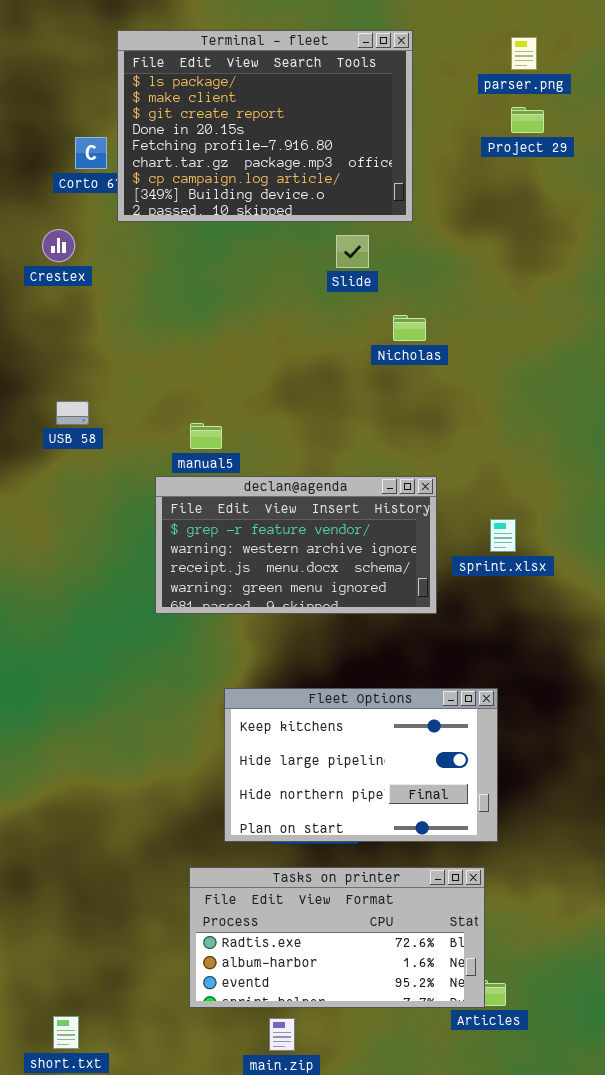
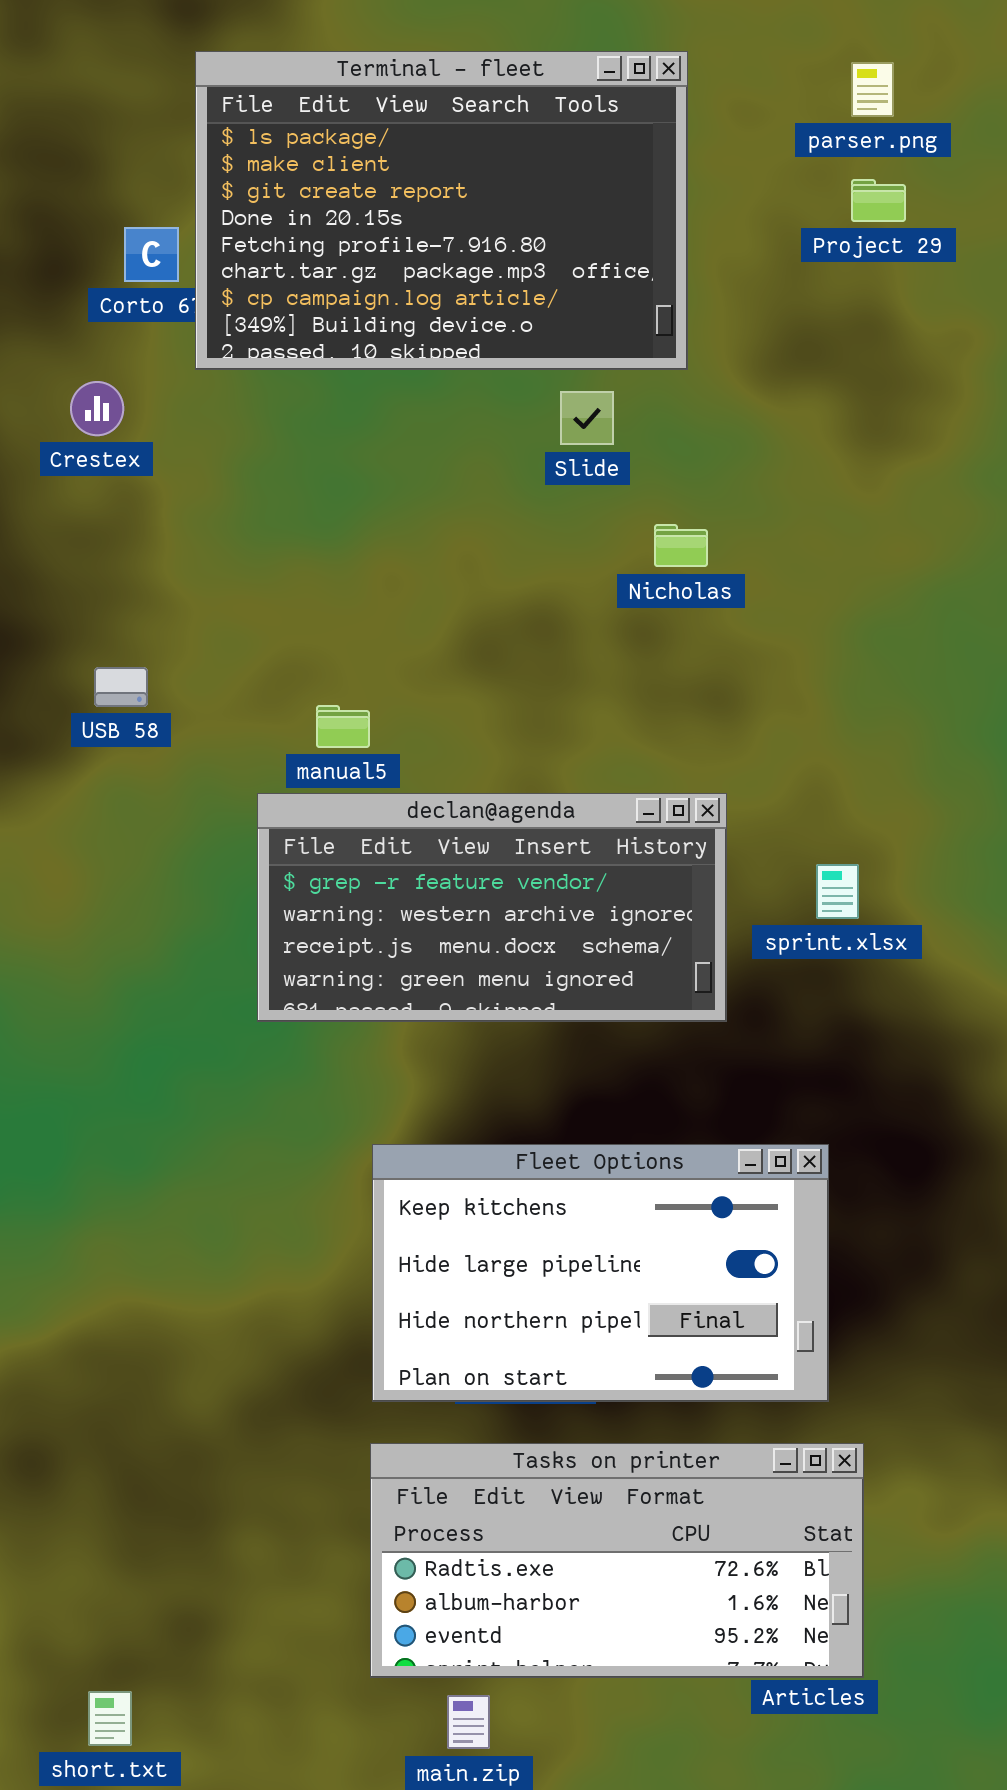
Tasks on printer: [189,867,485,1008] -> [370,1443,864,1678], moved

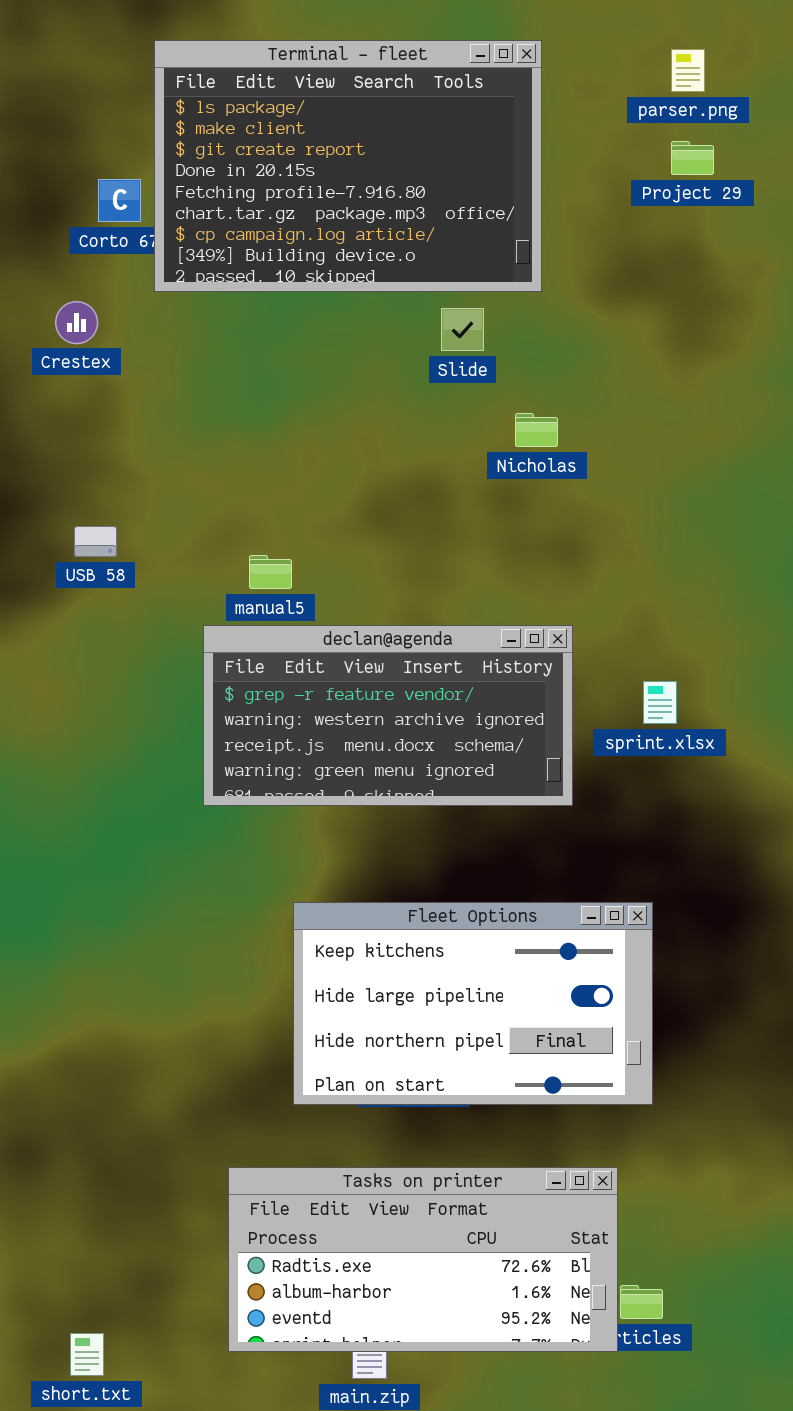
Tasks on printer: [370,1443,864,1678] -> [228,1167,618,1352], moved

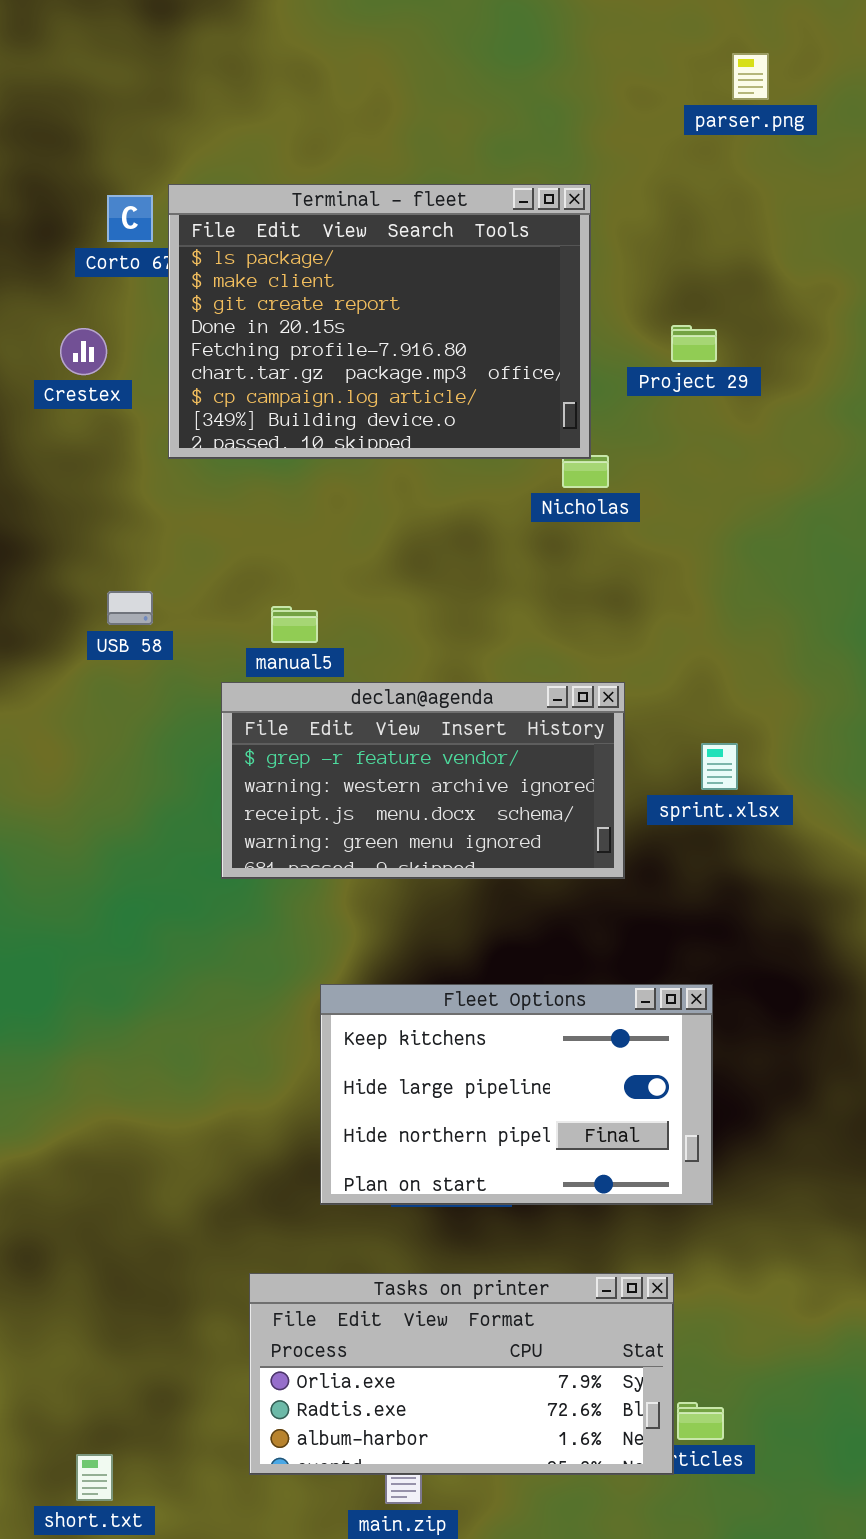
Terminal - fleet: [154,40,542,292] -> [168,184,591,459], moved
Project 29: [671,141,714,175] -> [671,325,717,362], moved
USB 58: [74,526,117,557] -> [107,591,153,625], moved
Tasks on printer: [228,1167,618,1352] -> [249,1273,674,1475], scrolled up 1 row

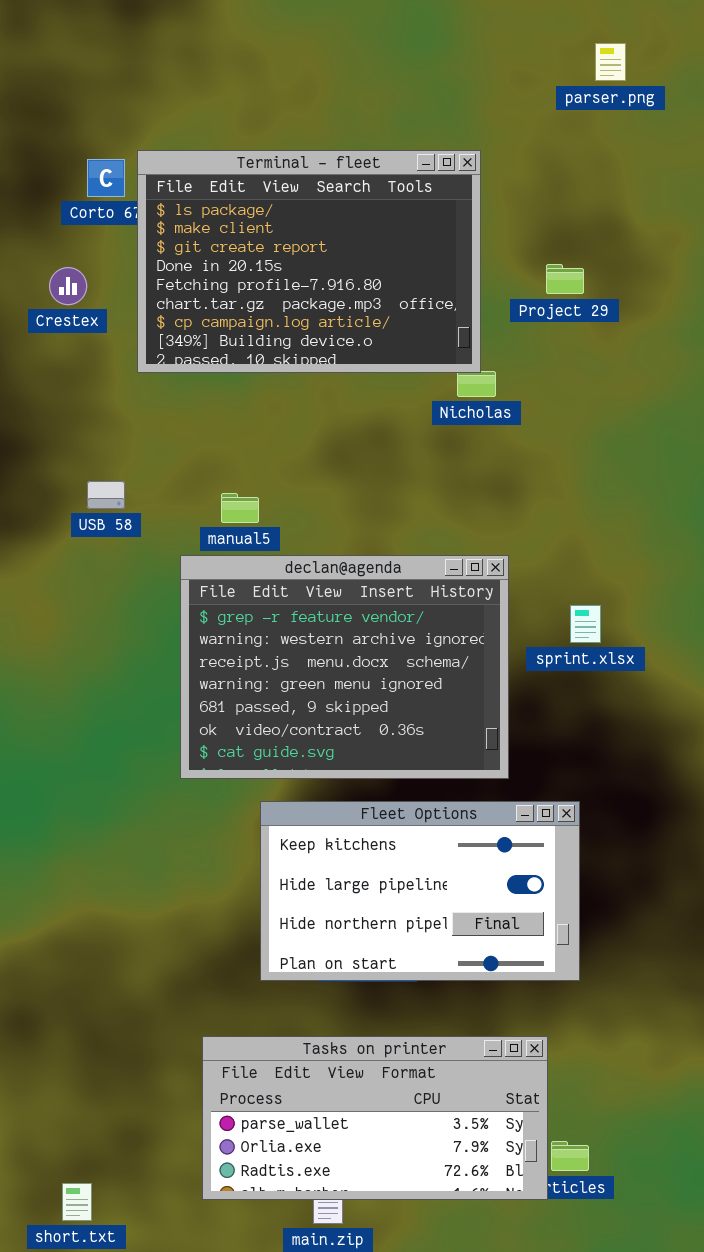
declan@agenda: [221,682,625,879] -> [180,555,509,779], resized
Tasks on printer: [249,1273,674,1475] -> [202,1036,548,1200], scrolled up 1 row

